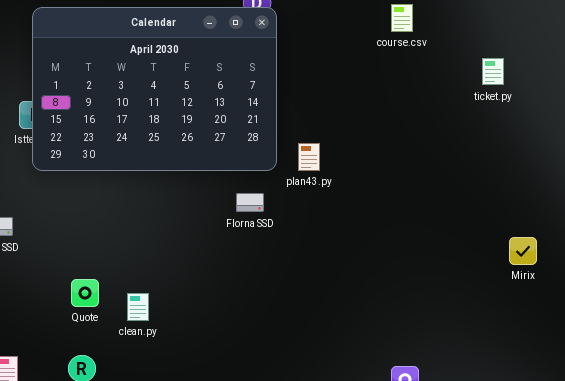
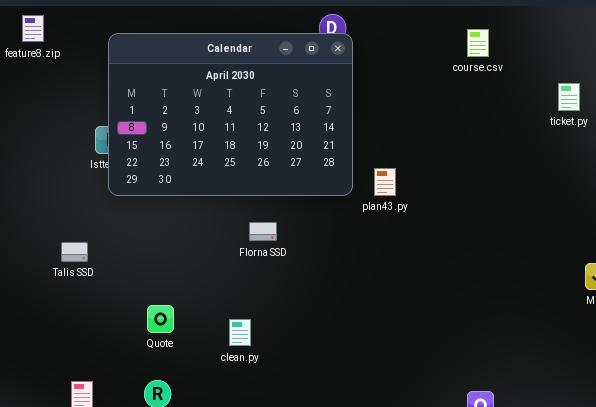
Florna SSD: [236,193,264,212] -> [249,222,277,241], moved
clean.py: [127,293,149,321] -> [229,319,251,346], moved

